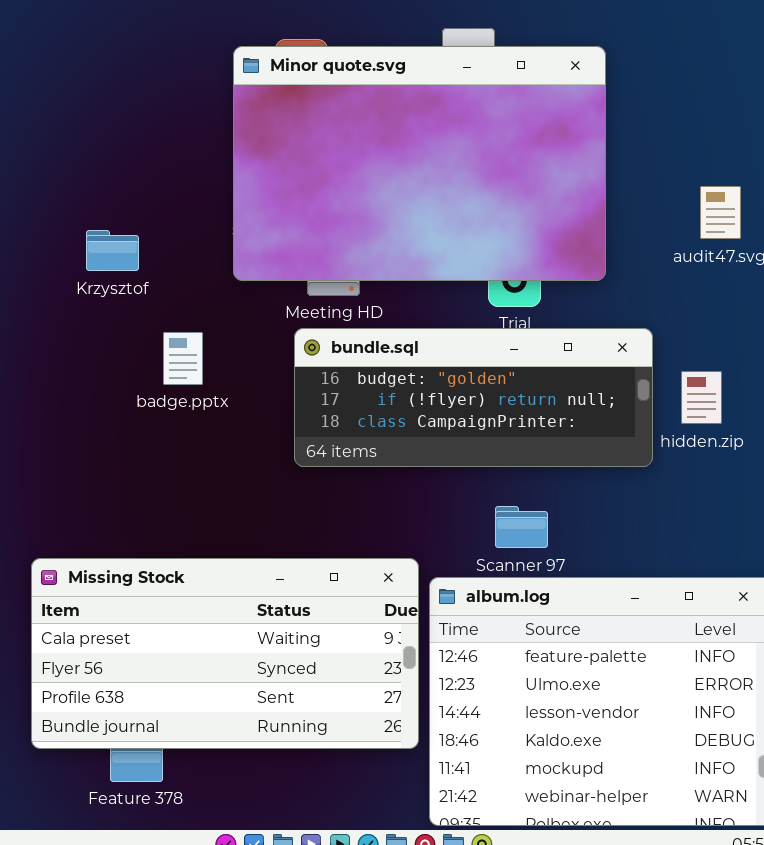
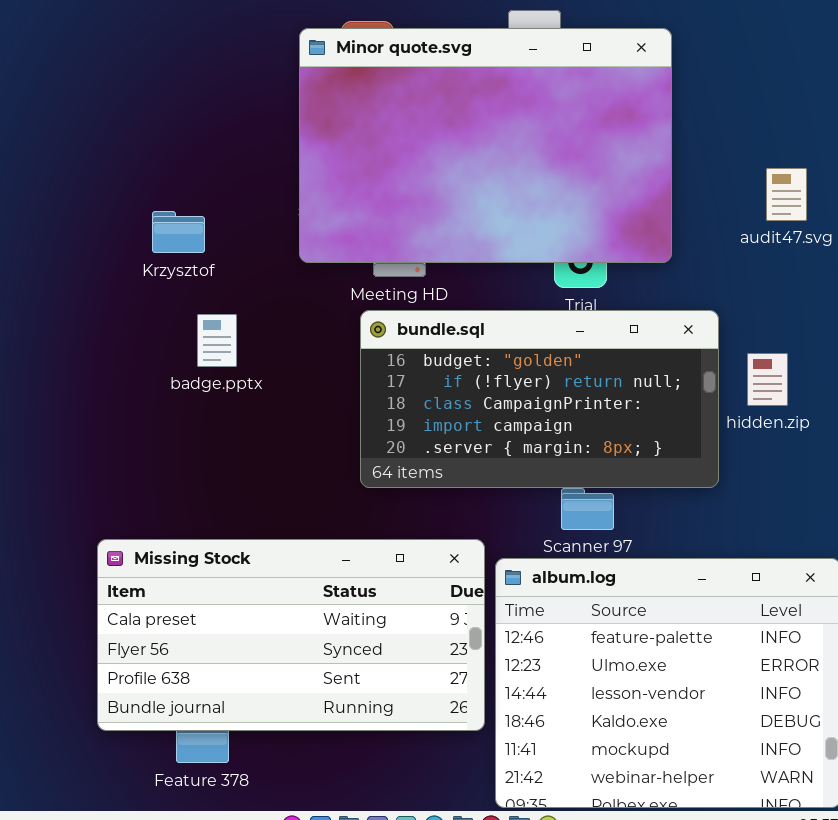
bundle.sql: [294,328,653,467] -> [360,310,719,488], resized
badge.pptx: [163,332,203,385] -> [197,314,237,367], moved

